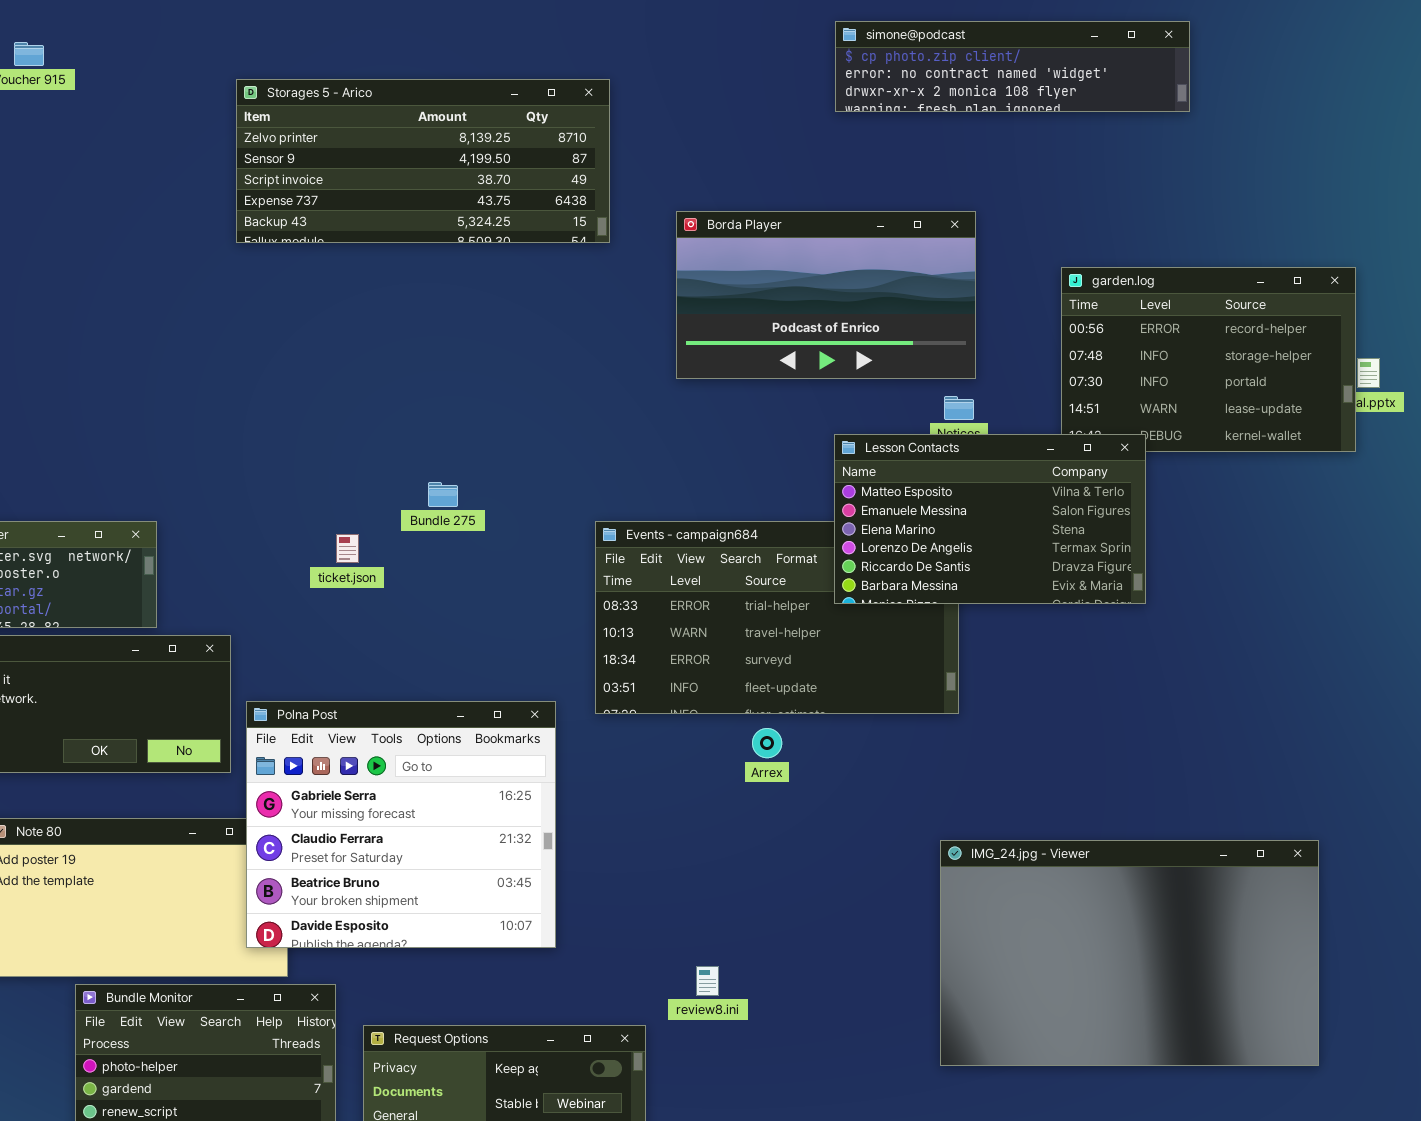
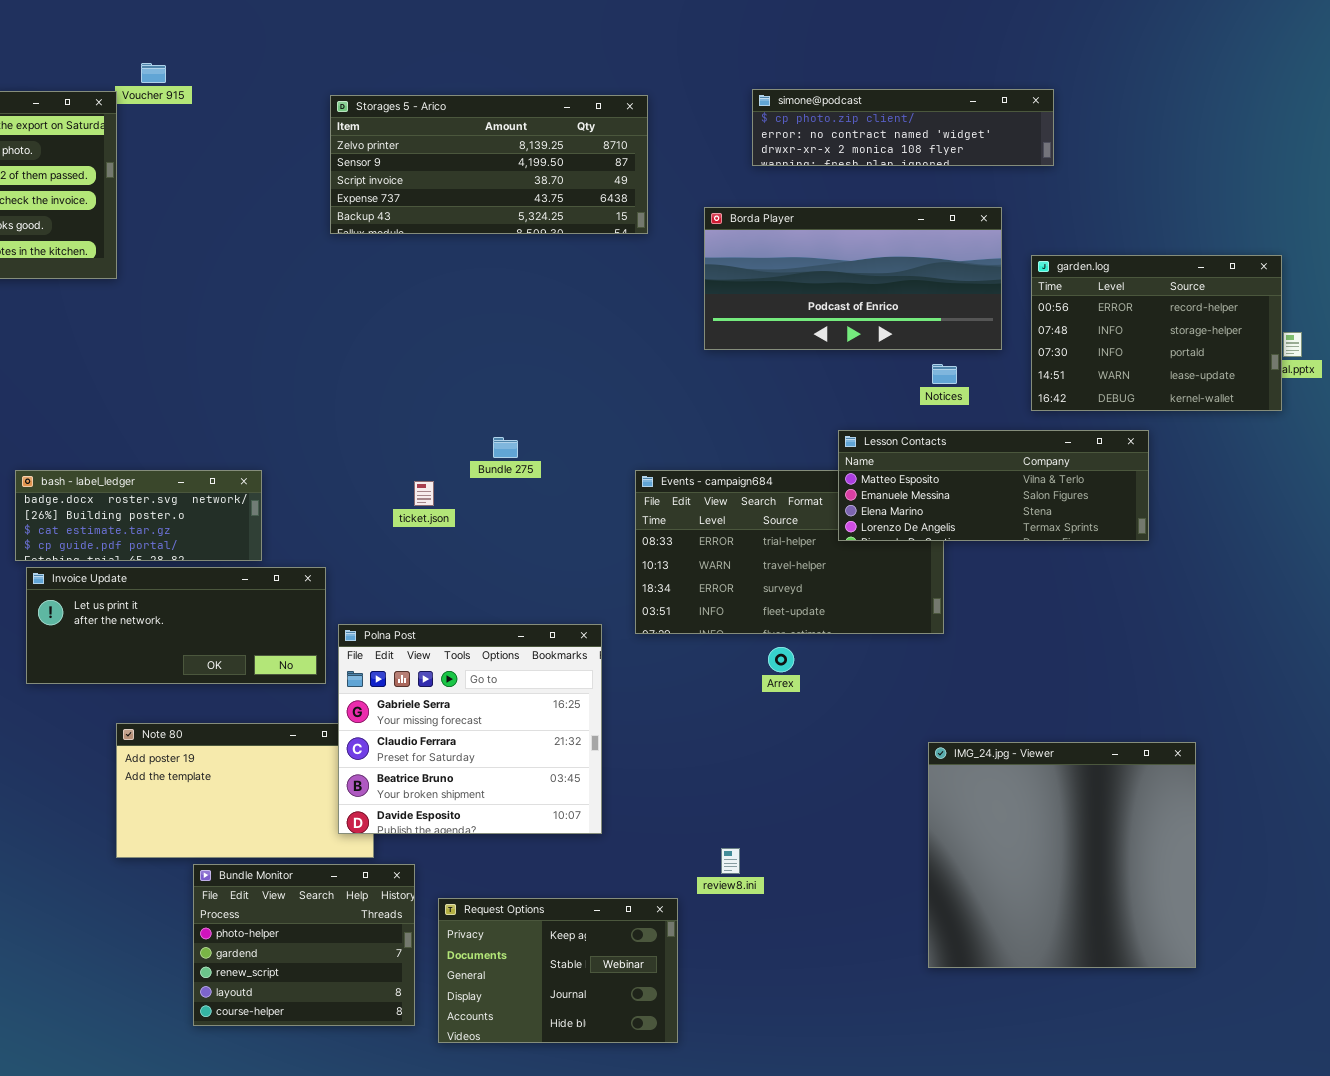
simone@podcast: [835,21,1190,112] -> [752,89,1054,166], moved
Borda Player: [676,211,976,379] -> [704,207,1002,350], resized
Lesson Contacts: [834,434,1146,604] -> [838,430,1149,541], resized
IMG_24.jpg - Viewer: [940,840,1319,1066] -> [928,742,1196,968], resized

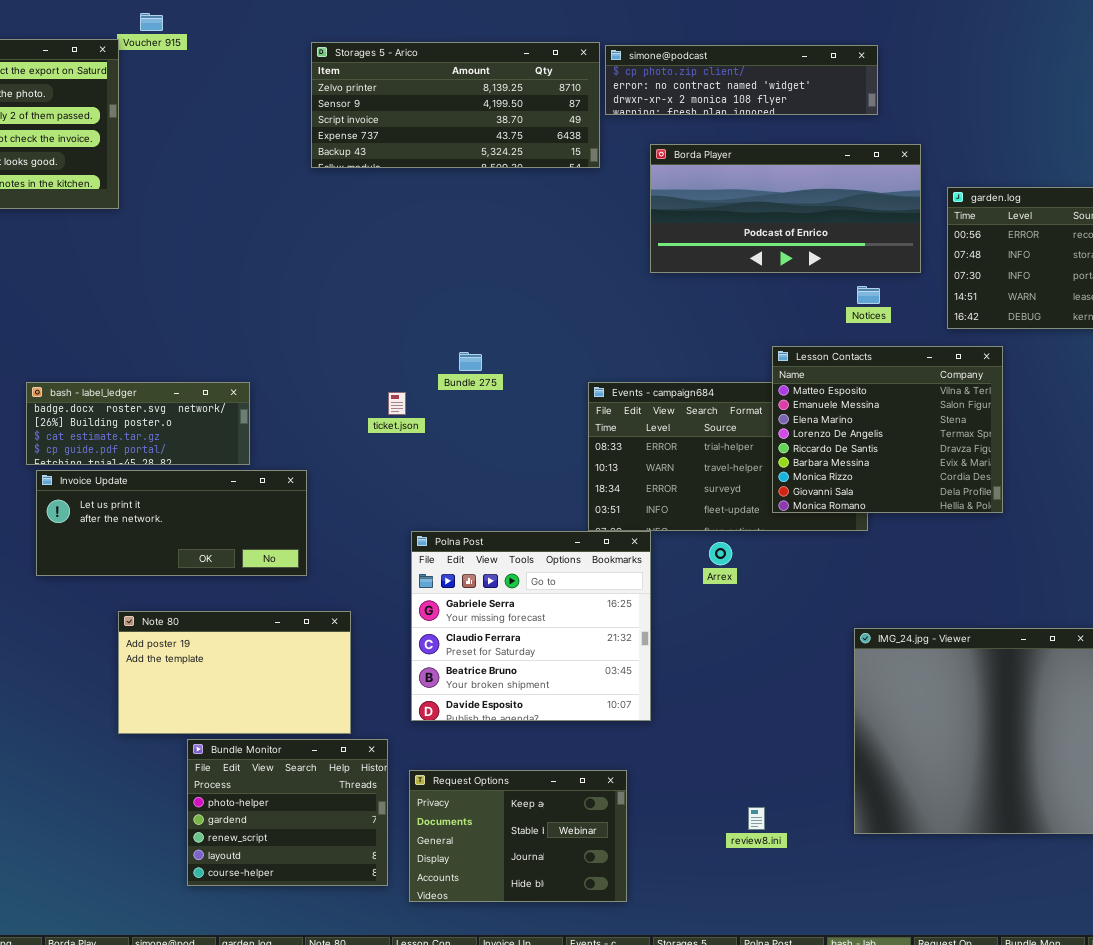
simone@podcast: [752,89,1054,166] -> [605,45,878,115], moved
Lesson Contacts: [838,430,1149,541] -> [772,346,1003,513], resized
Polna Post: [338,624,602,834] -> [411,531,651,721], moved
review8.ini: [721,848,740,874] -> [748,807,765,830], moved

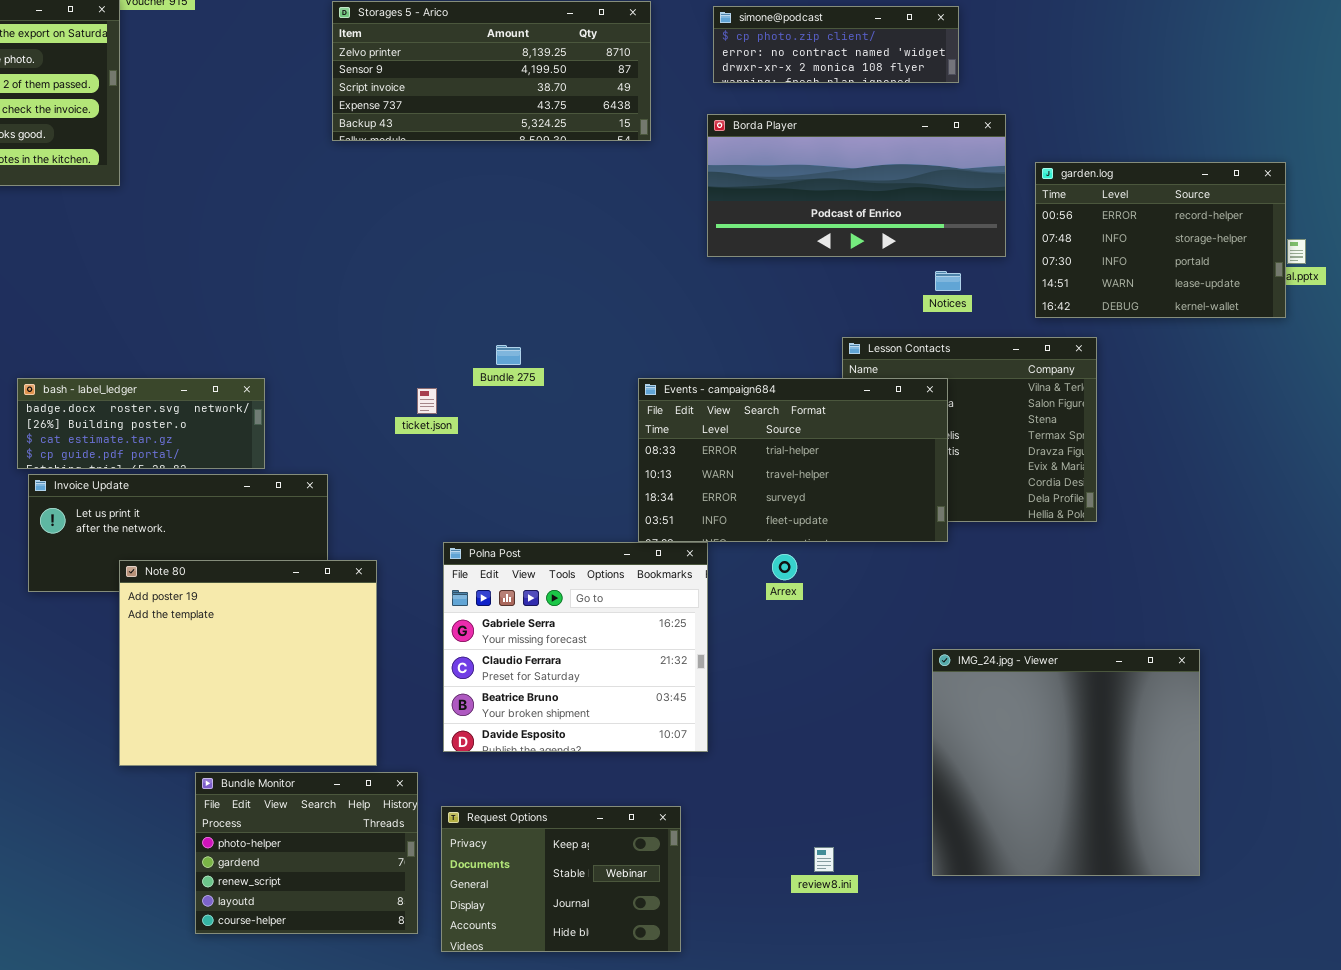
simone@podcast: [605,45,878,115] -> [713,6,959,83], resized
Events - campaign684: [588,382,868,531] -> [638,378,948,542], raised
Note 80: [118,611,351,734] -> [119,560,377,766], resized

